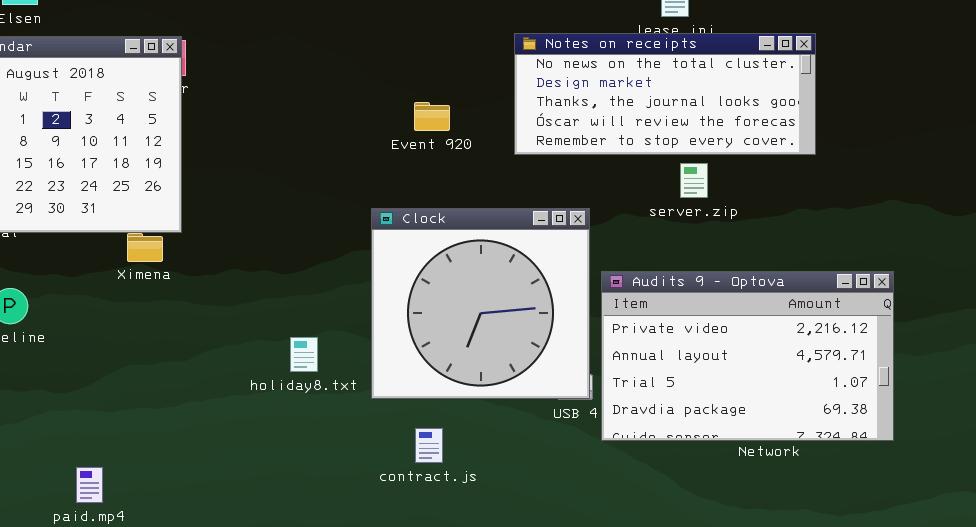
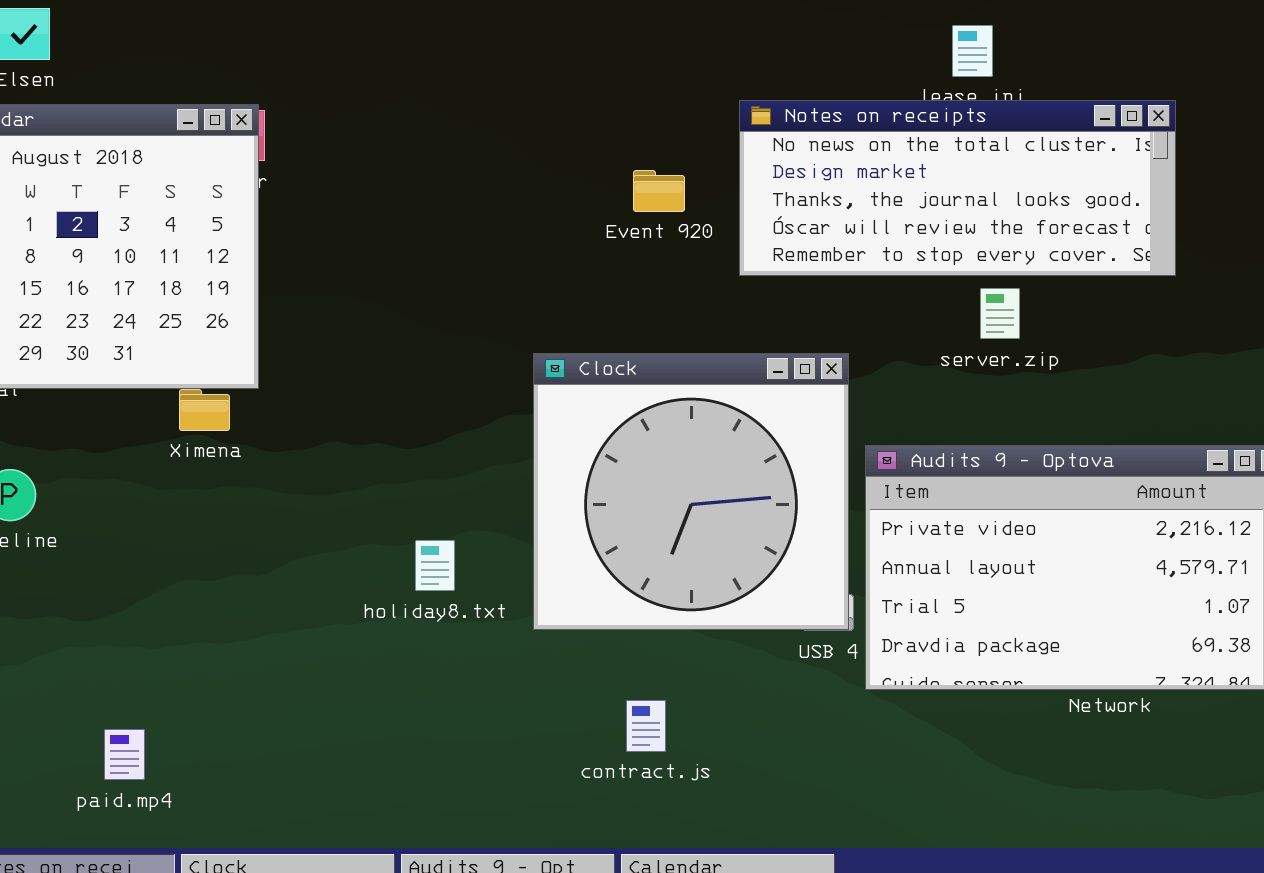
Event 920: [414,102,450,131] -> [633,170,685,212], moved
contract.js: [415,428,443,463] -> [626,700,666,752], moved

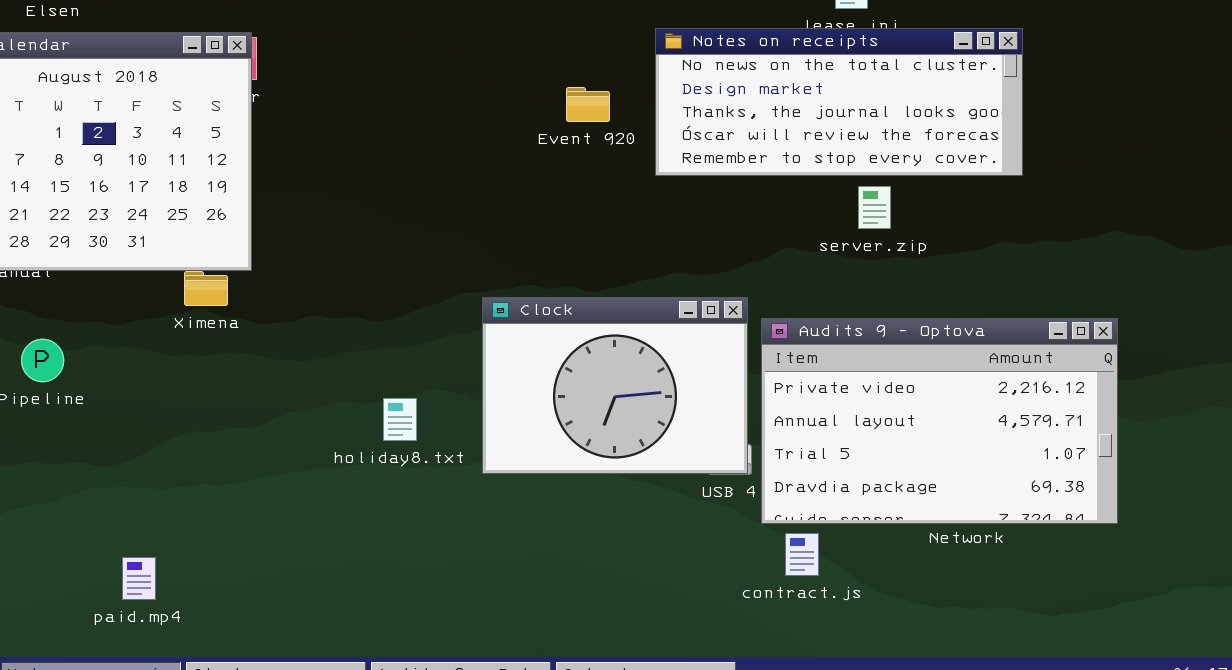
Clock: [533,353,849,630] -> [482,297,748,474], resized
contract.js: [626,700,666,752] -> [785,533,819,576], moved

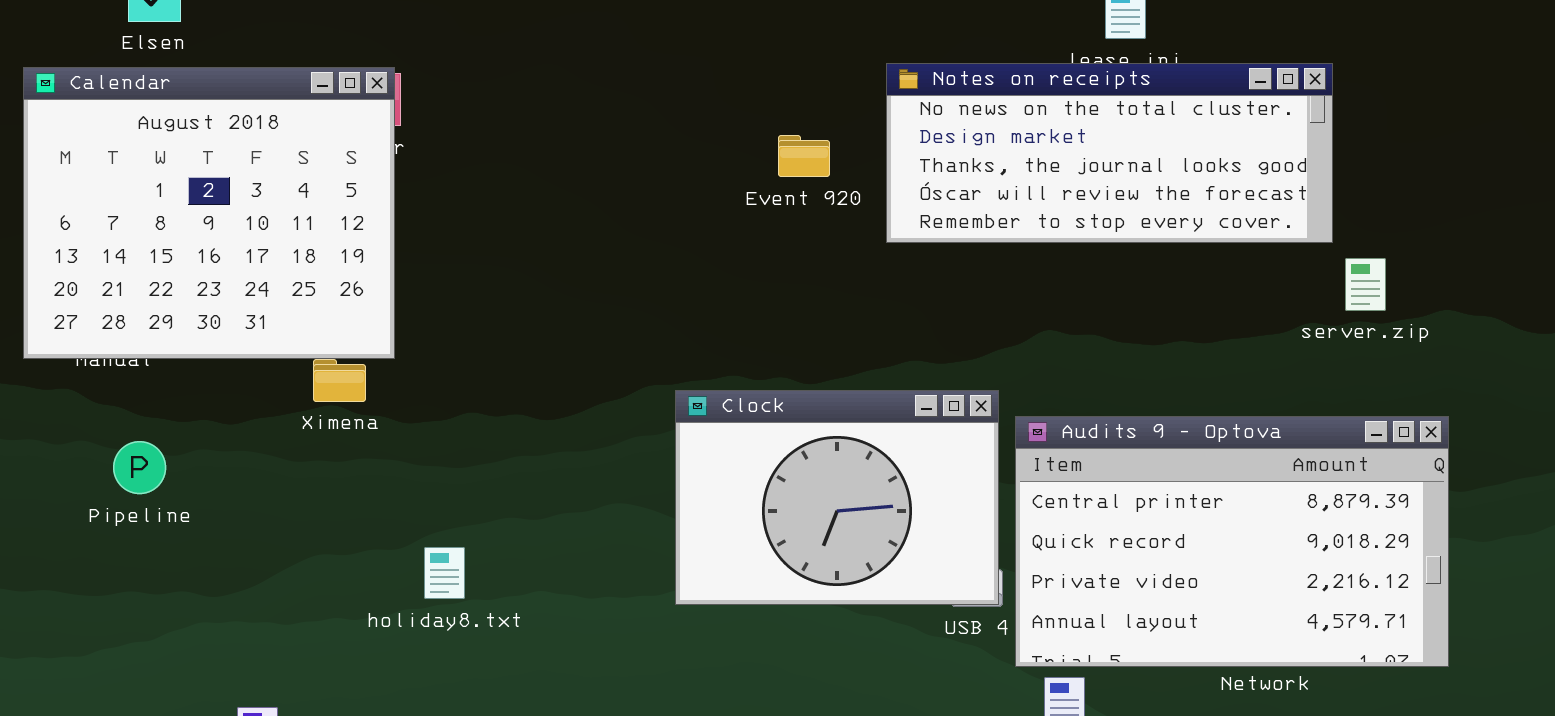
server.zip: [858,186,891,229] -> [1345,258,1386,311], moved
Audits 9 - Optova: [761,318,1118,524] -> [1015,416,1449,667], scrolled up 2 rows
holiday8.txt: [383,398,417,441] -> [424,547,465,599], moved

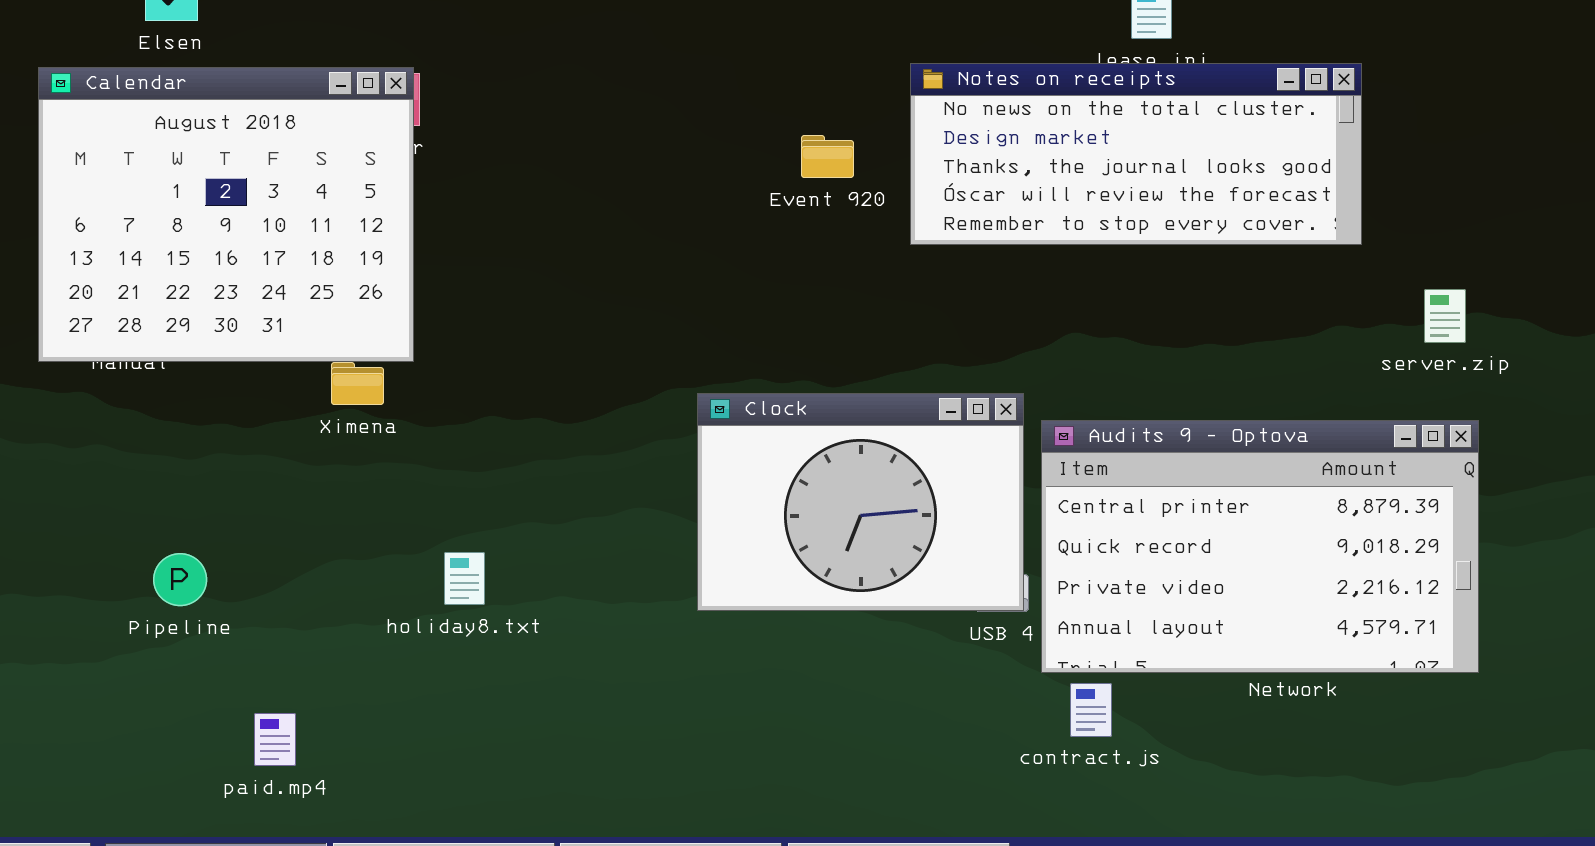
server.zip: [1345,258,1386,311] -> [1424,289,1466,343], moved
Pipeline: [113,441,166,494] -> [153,553,207,606], moved

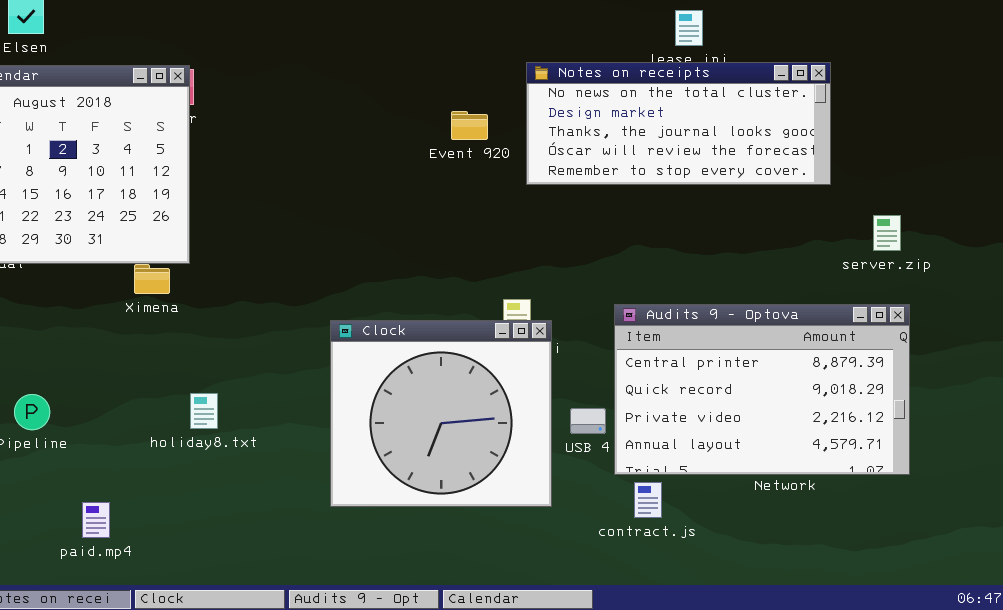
Clock: [697,393,1024,611] -> [330,320,552,507], moved, resized
holiday8.txt: [444,552,485,605] -> [190,393,218,429], moved

